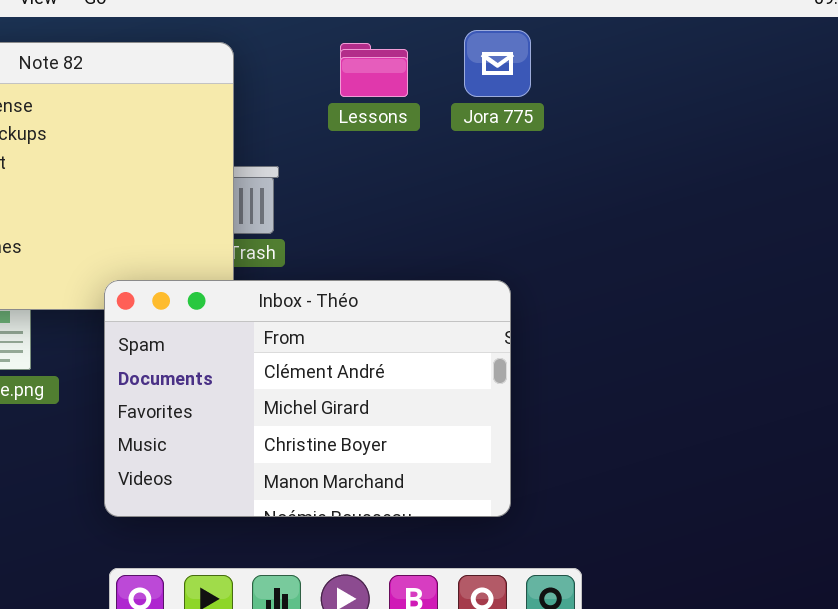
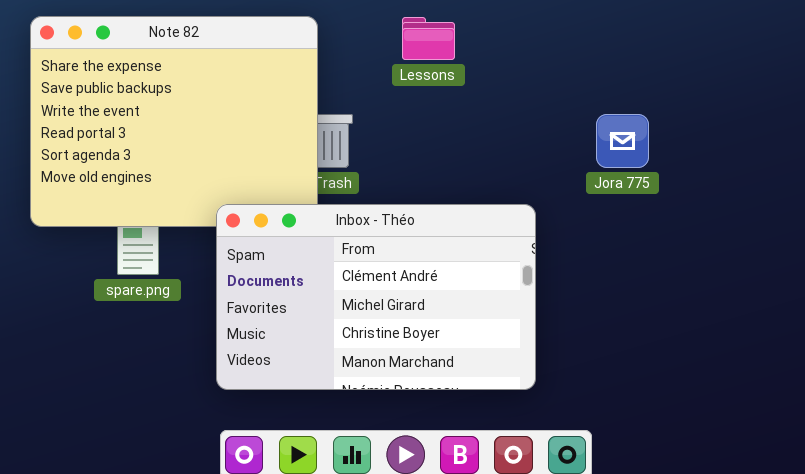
Jora 775: [464,30,531,97] -> [596,114,649,168], moved

